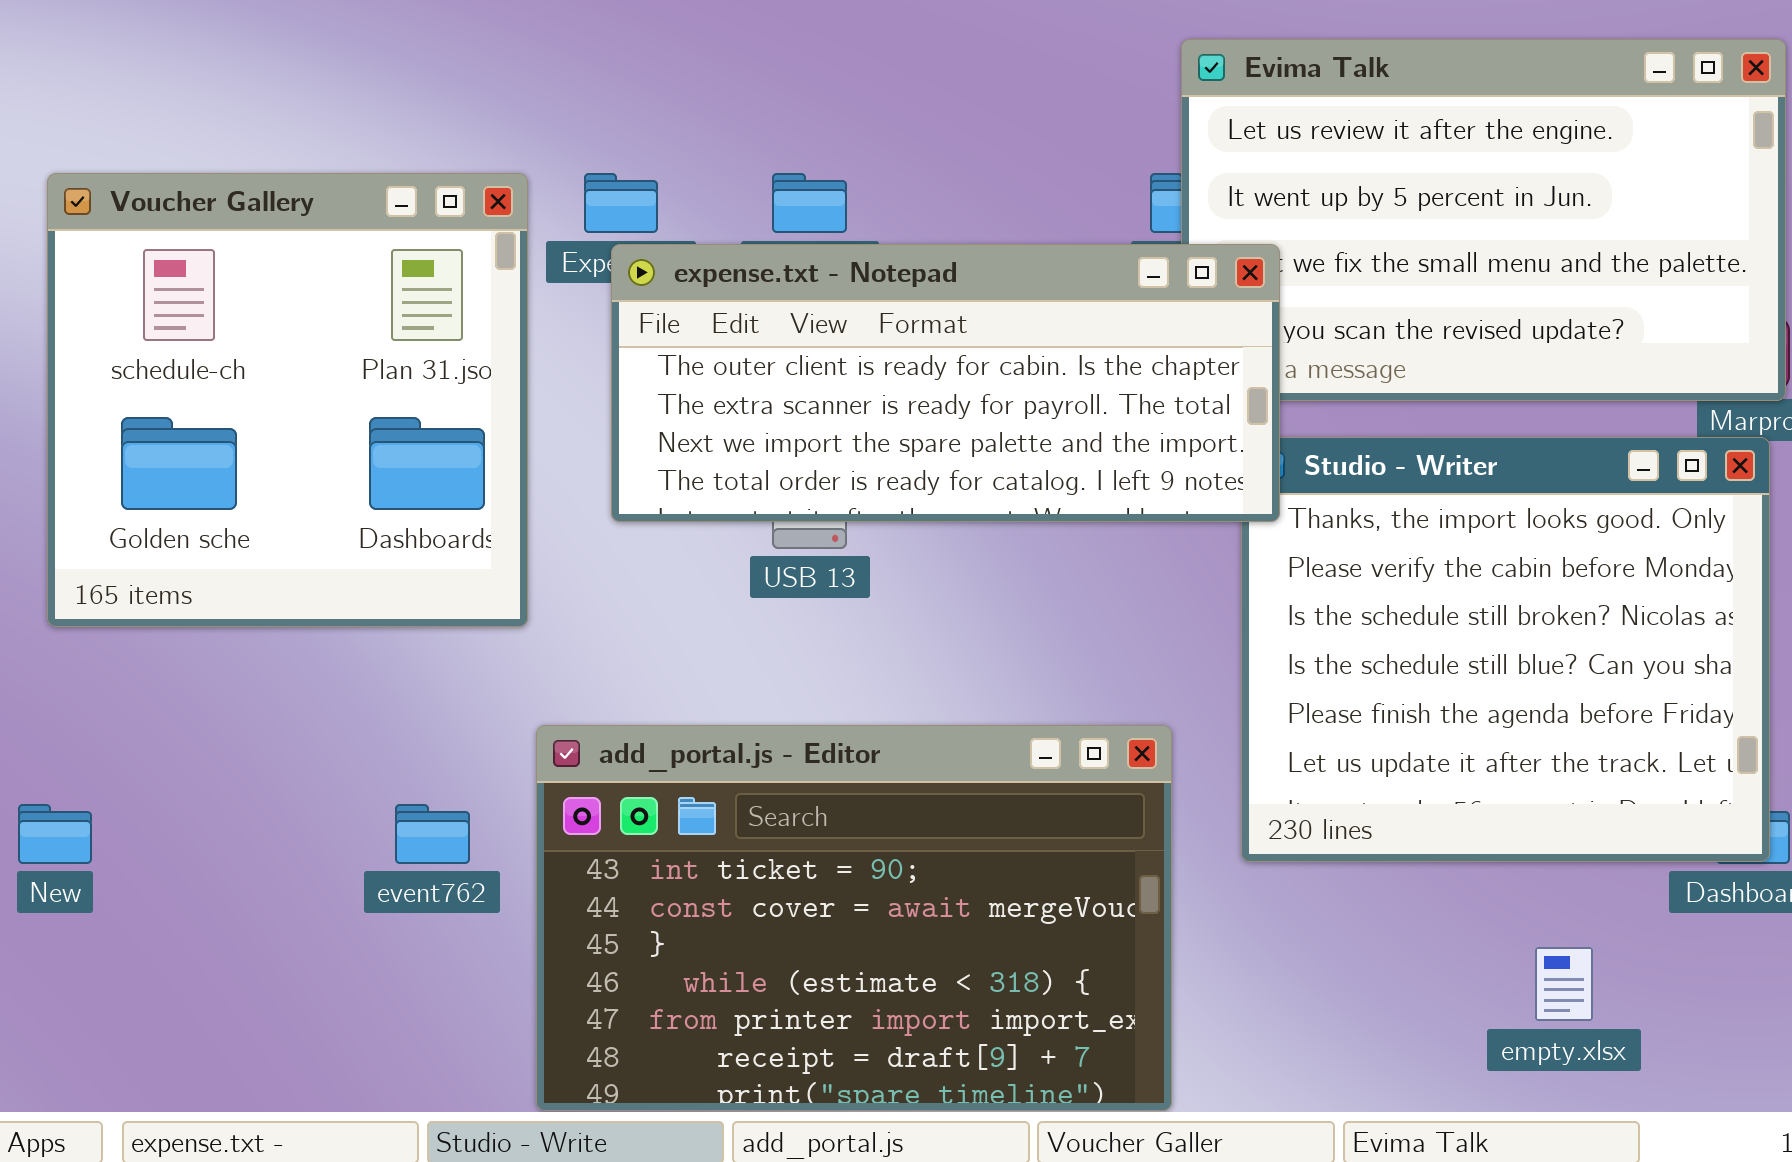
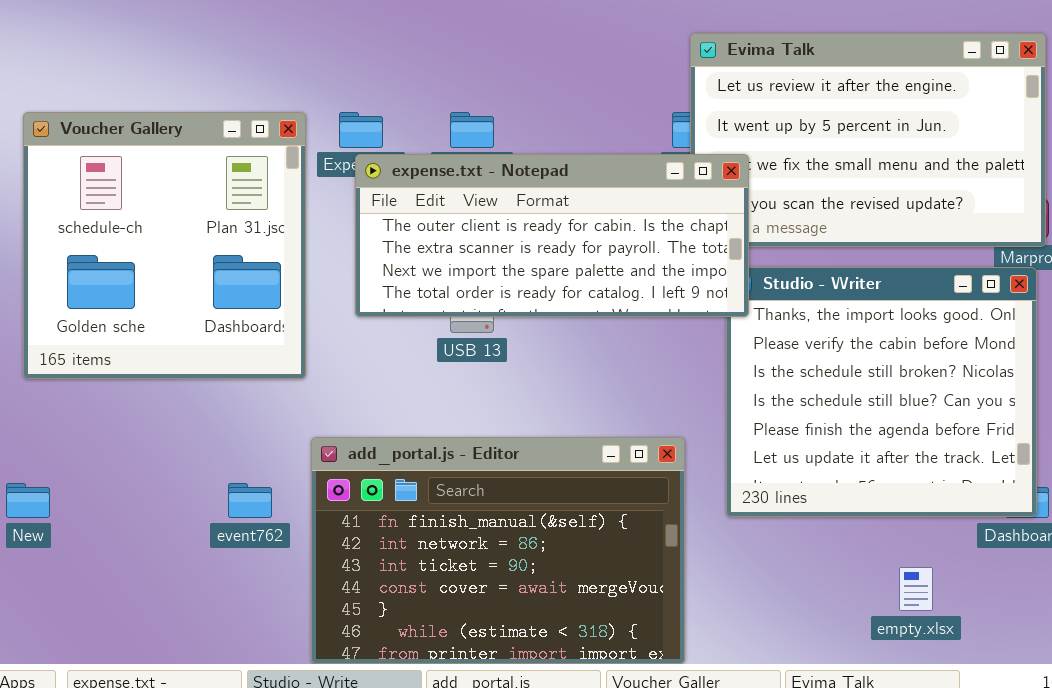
add_portal.js - Editor: [536,725,1172,1111] -> [311,437,685,664], scrolled up 2 rows

